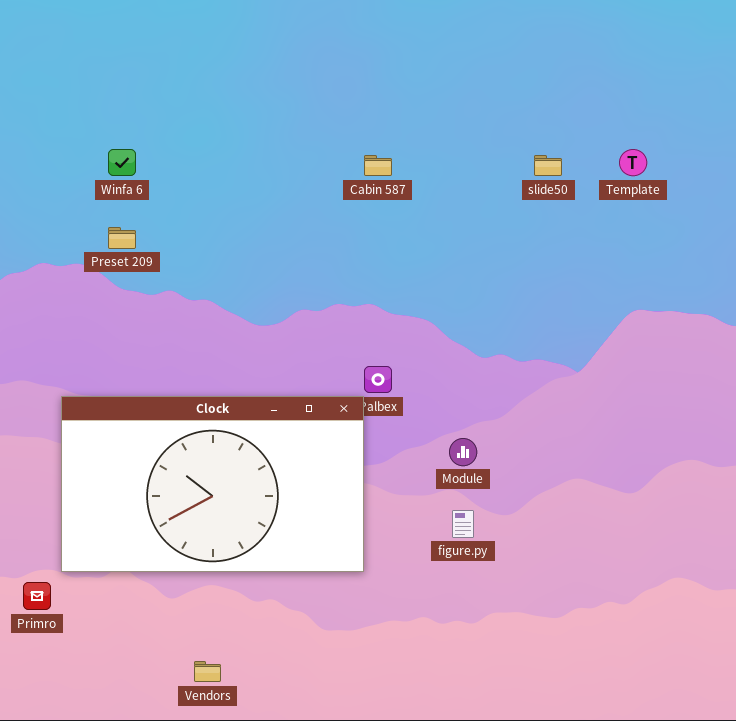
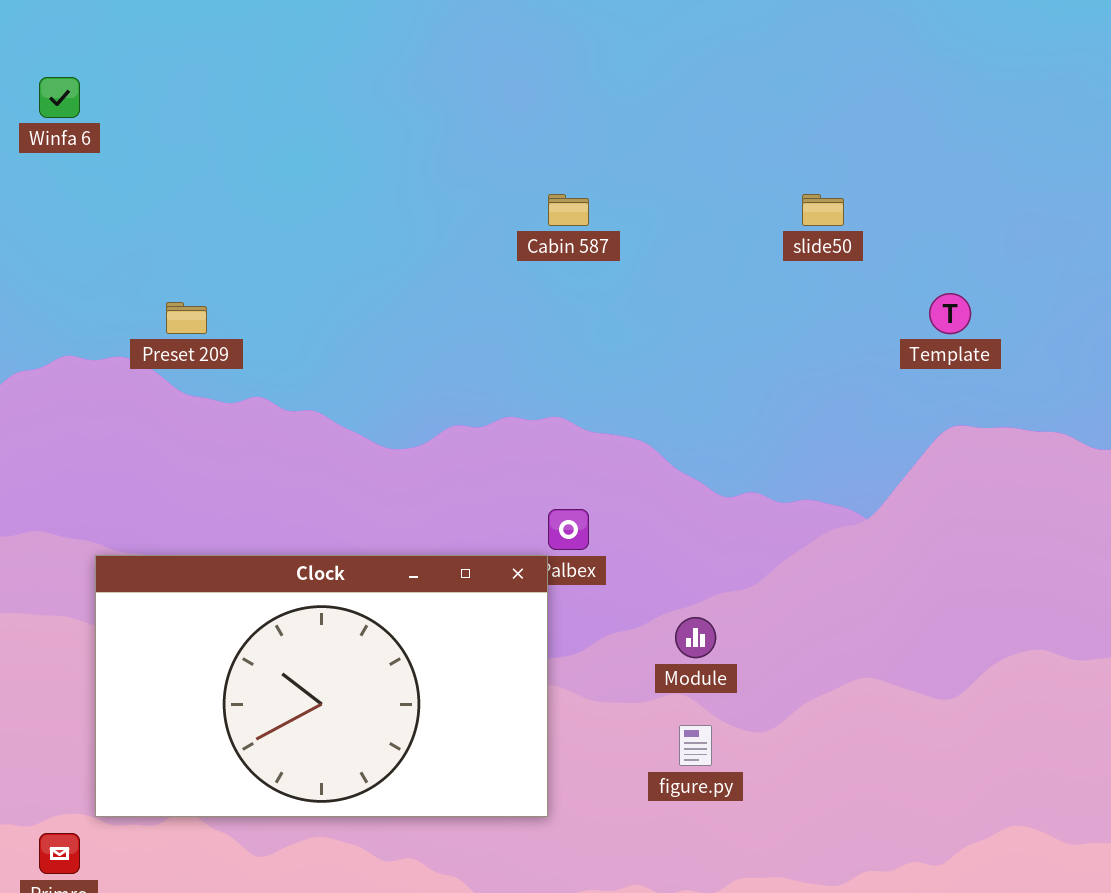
Winfa 6: [108,149,136,176] -> [39,77,80,118], moved
Template: [619,149,647,176] -> [929,293,971,334], moved

